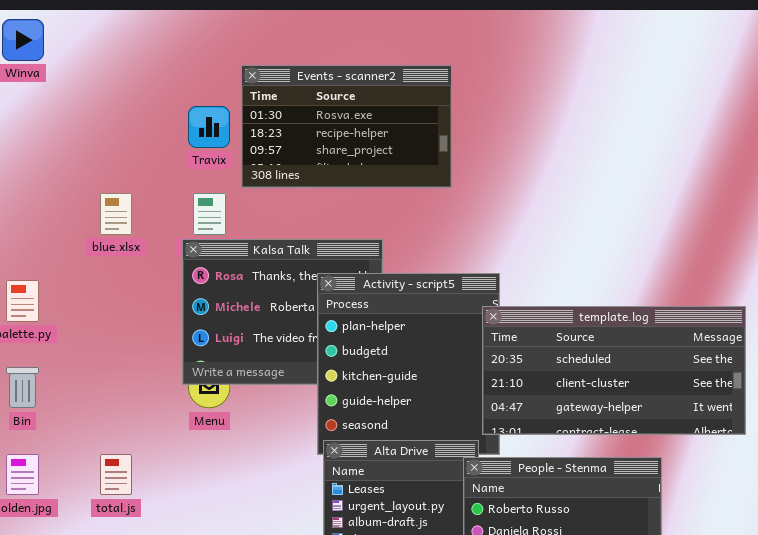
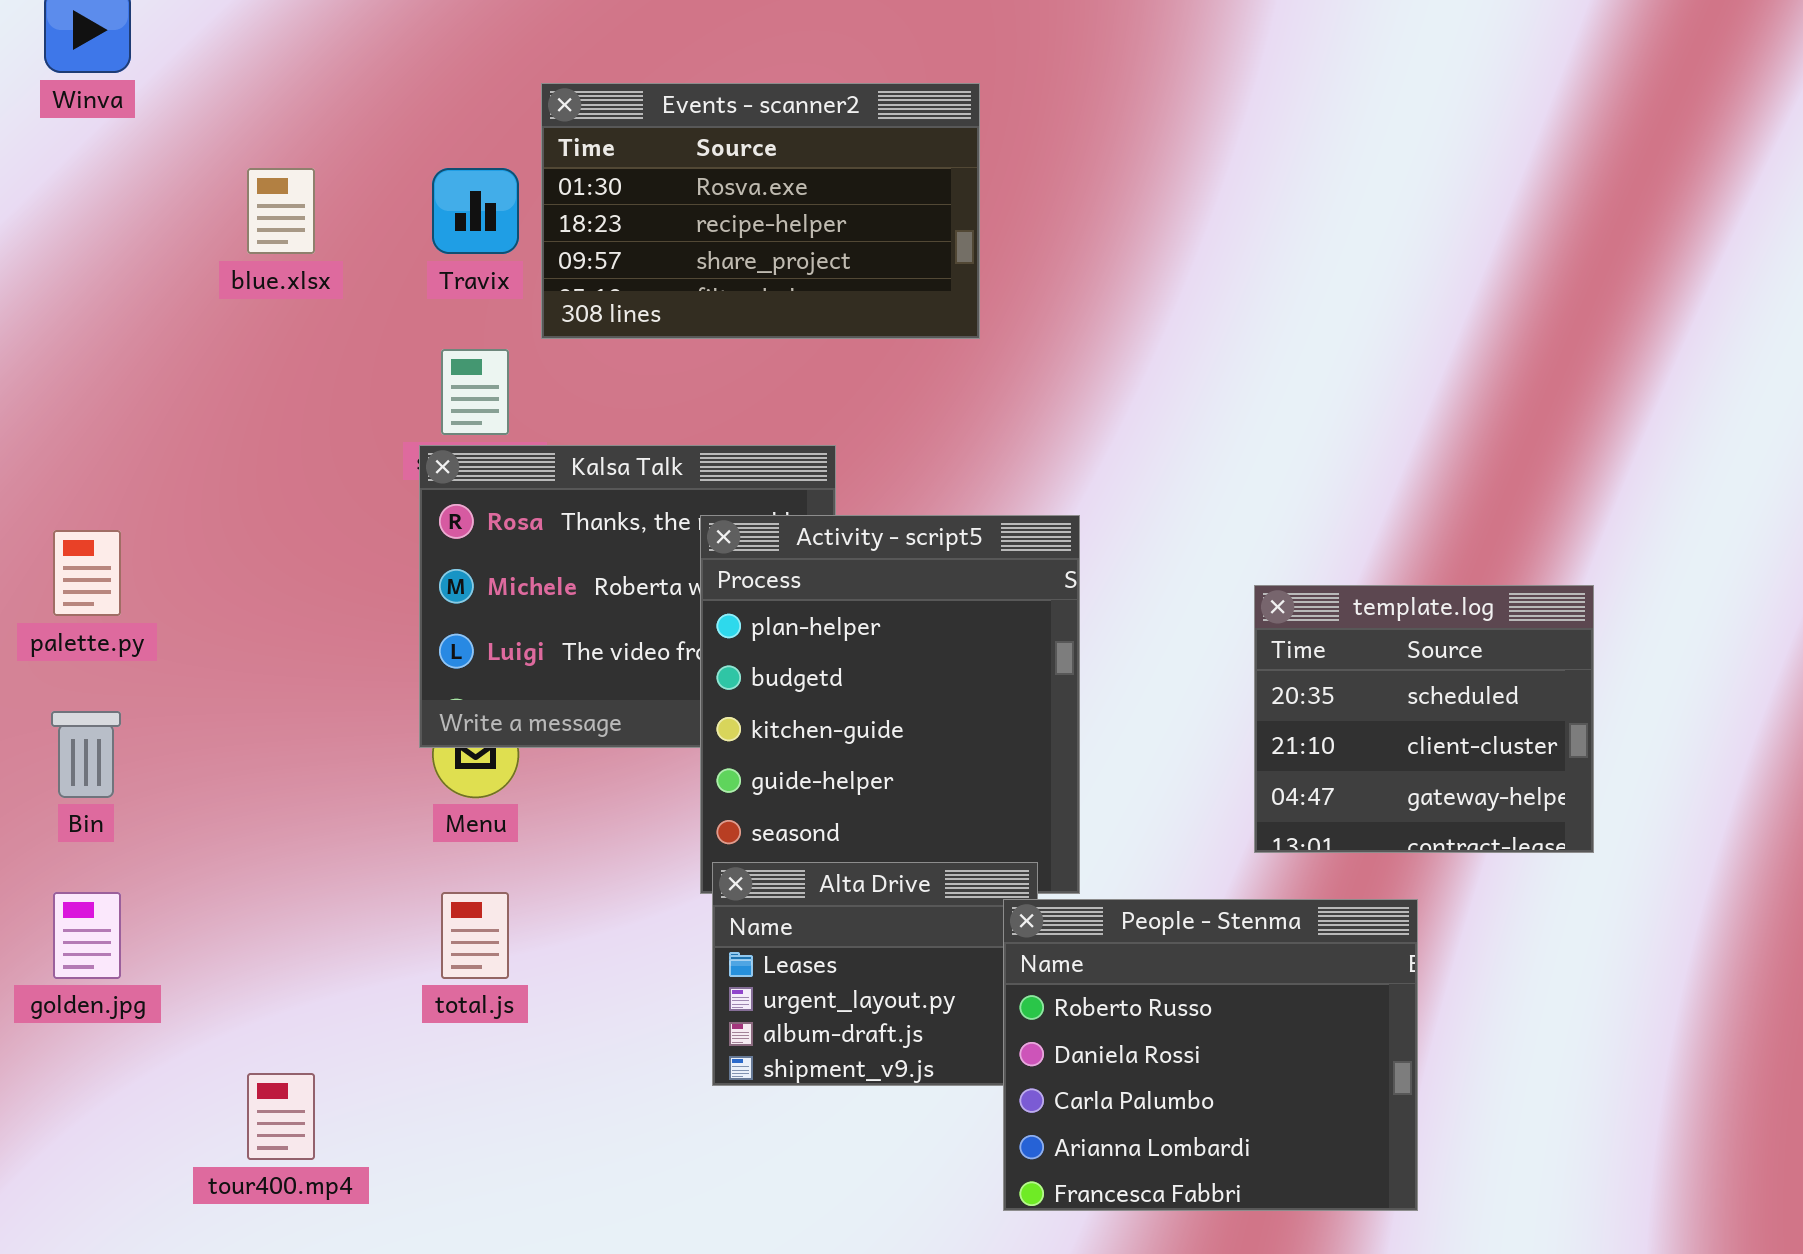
blue.xlsx: [100,193,132,235] -> [247,168,315,254], moved
template.log: [482,306,746,435] -> [1254,585,1594,853], resized
total.js: [100,454,132,495] -> [441,892,509,979], moved

